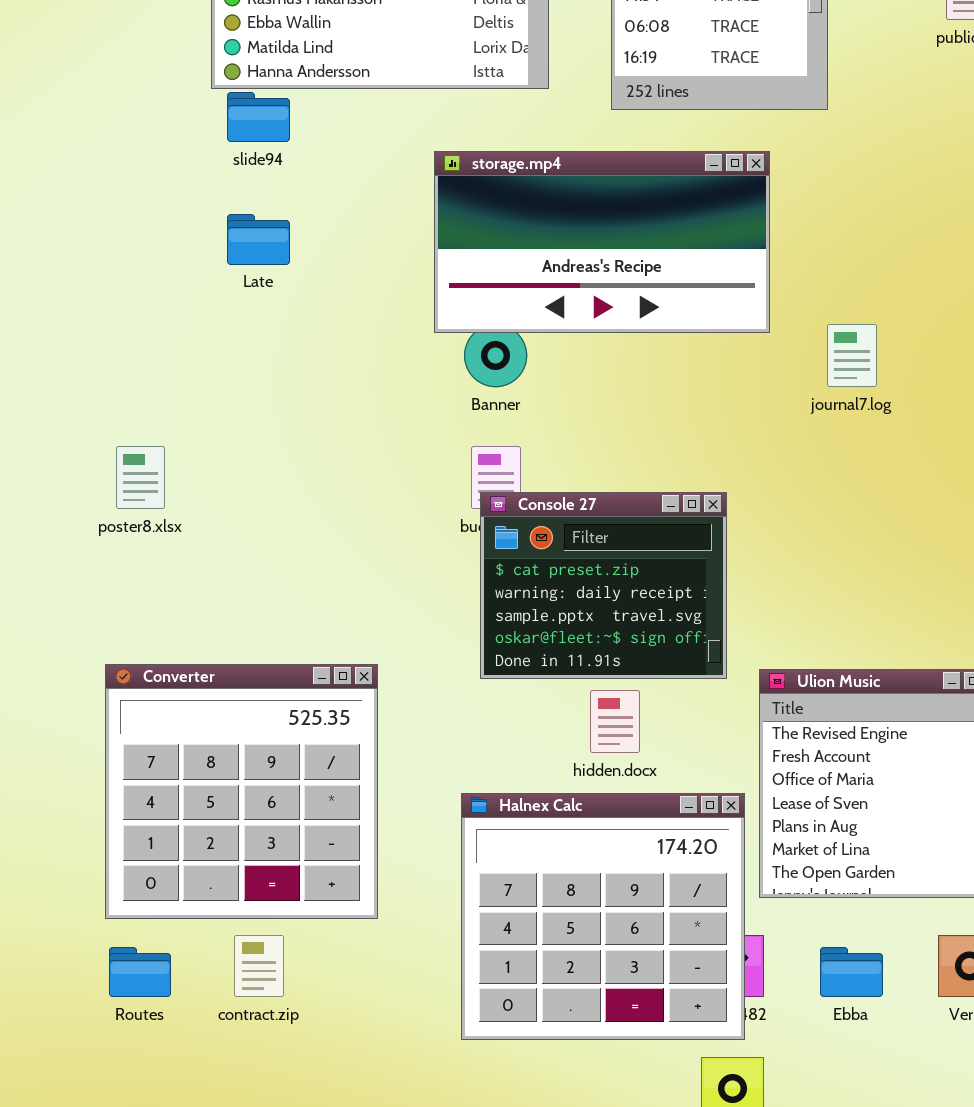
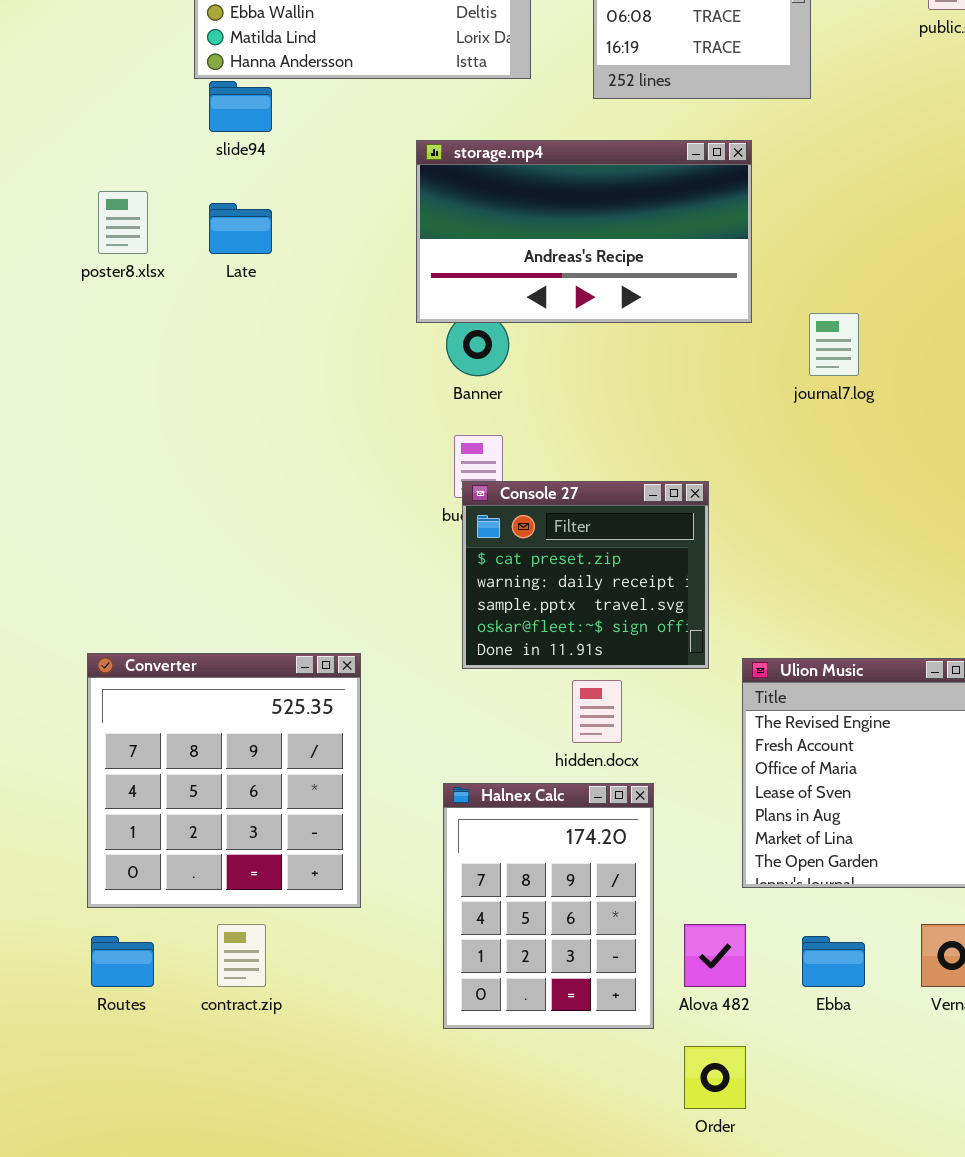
poster8.xlsx: [116,446,165,509] -> [98,191,148,254], moved
Halnex Calc: [461,793,745,1040] -> [443,783,654,1029], resized

